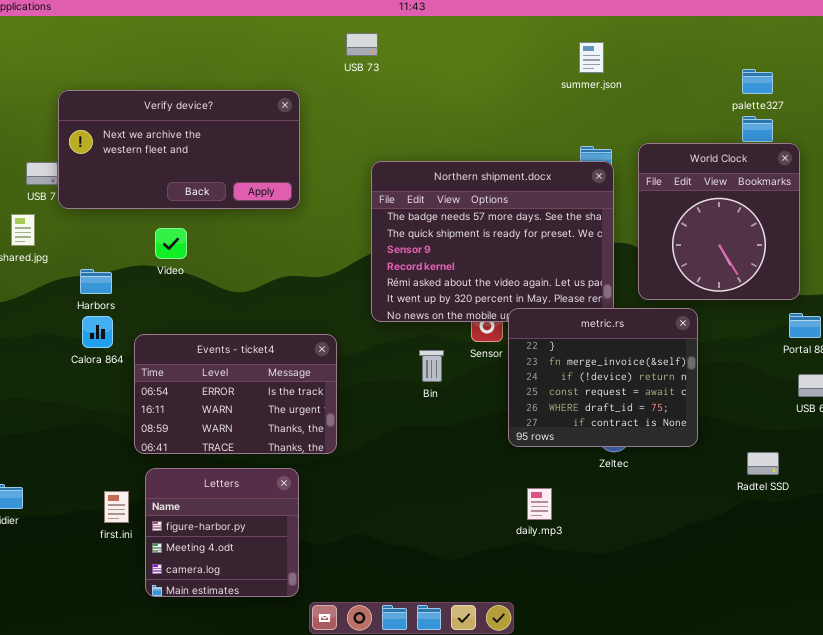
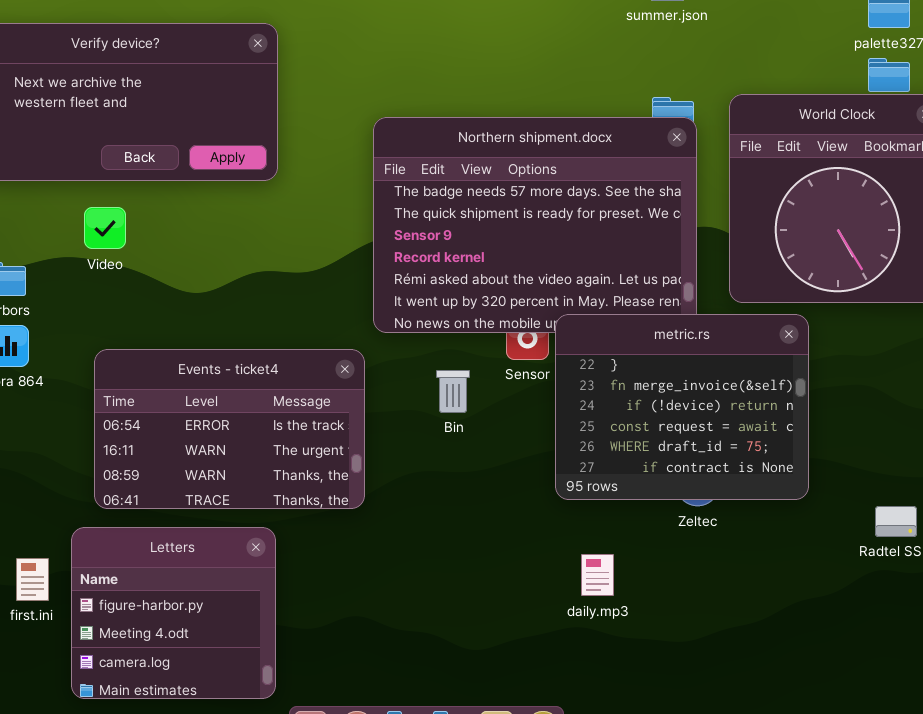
Events - ticket4: [134,334,337,454] -> [94,349,365,509], moved

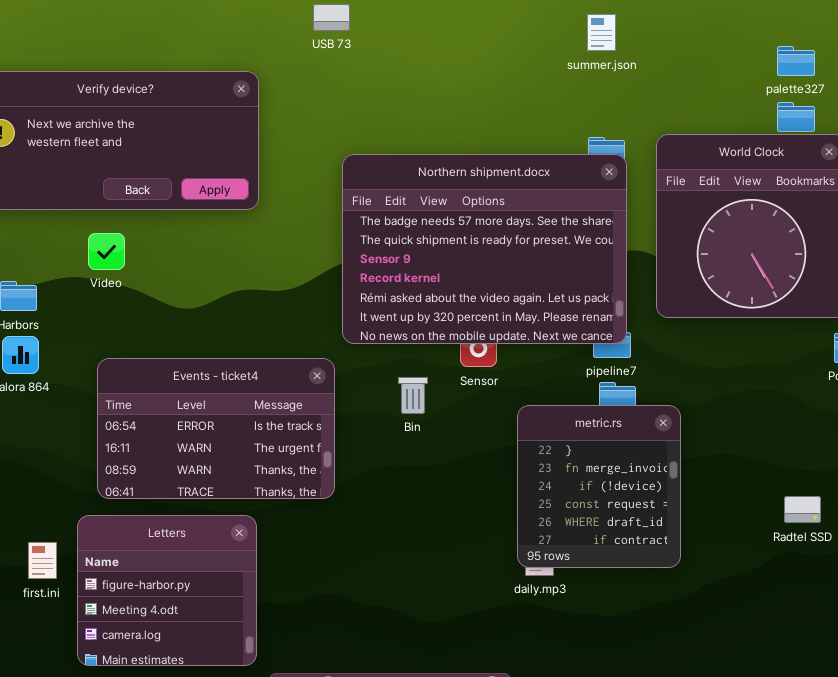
metric.rs: [555,314,809,500] -> [517,405,681,568], moved, resized

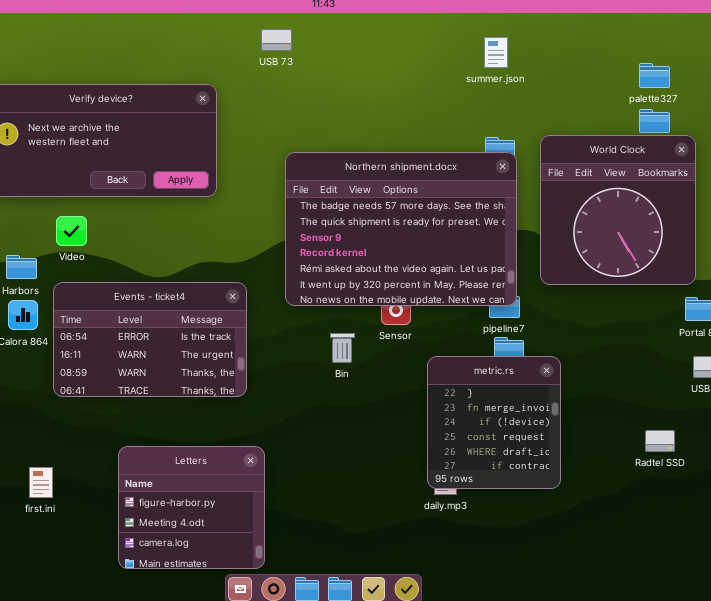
Video: [88,233,125,270] -> [56,216,87,246], moved
Events - ticket4: [97,358,335,499] -> [53,282,247,397], moved
Letters: [77,515,257,666] -> [118,446,265,569], moved

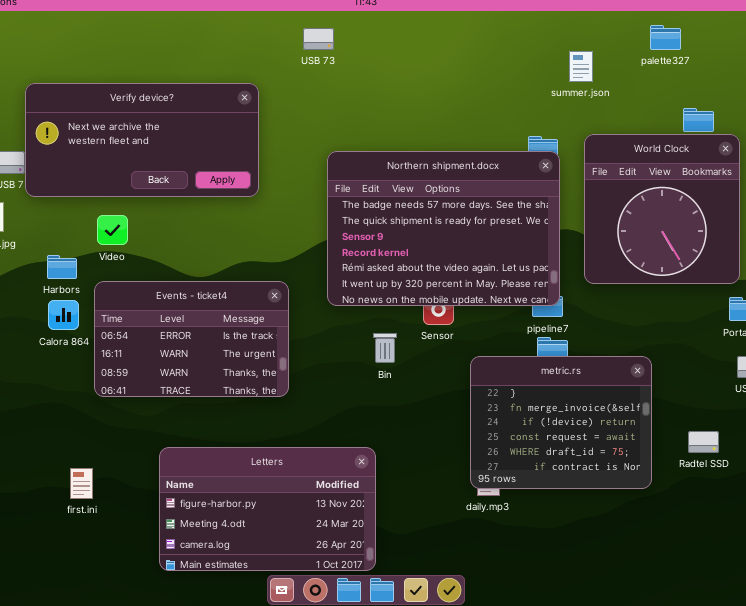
summer.json: [484,37,508,68] -> [569,51,593,82], moved
palette327: [639,63,670,88] -> [650,25,681,50], moved
metric.rs: [427,356,561,489] -> [470,356,652,489], resized
Letters: [118,446,265,569] -> [159,447,376,571], resized

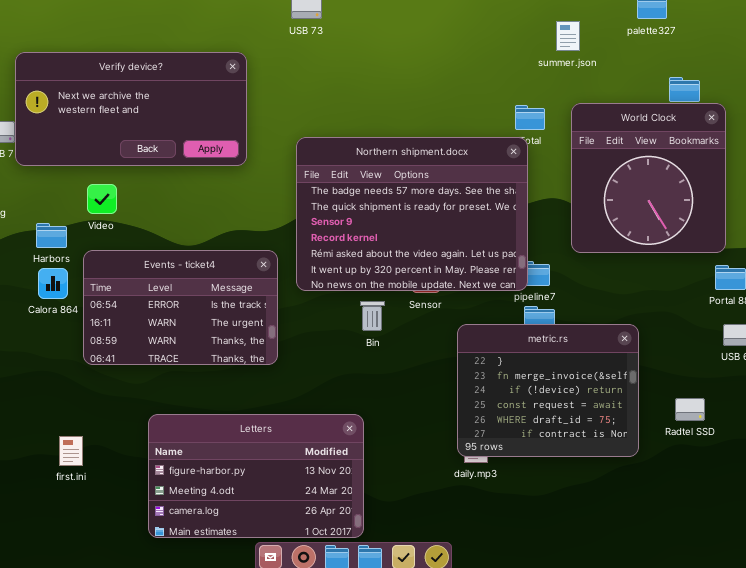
Northern shipment.docx: [327,151,560,306] -> [296,137,528,291], moved

